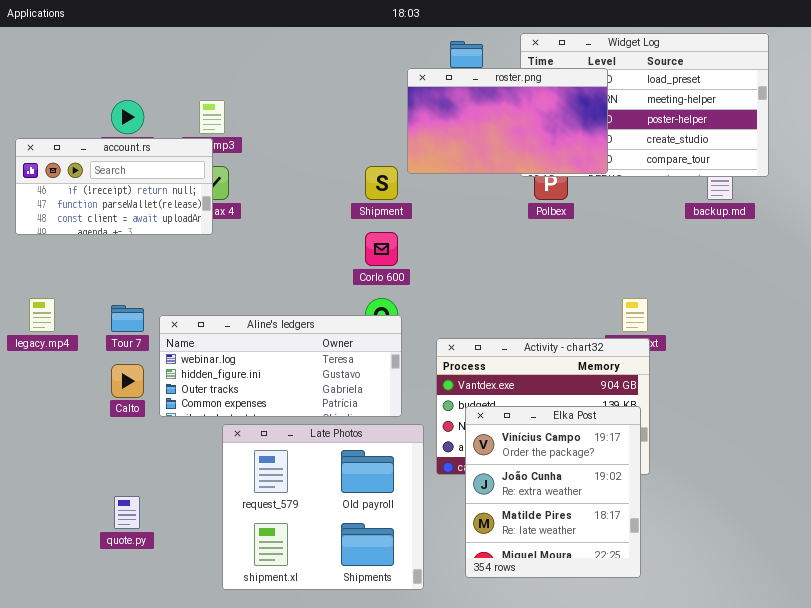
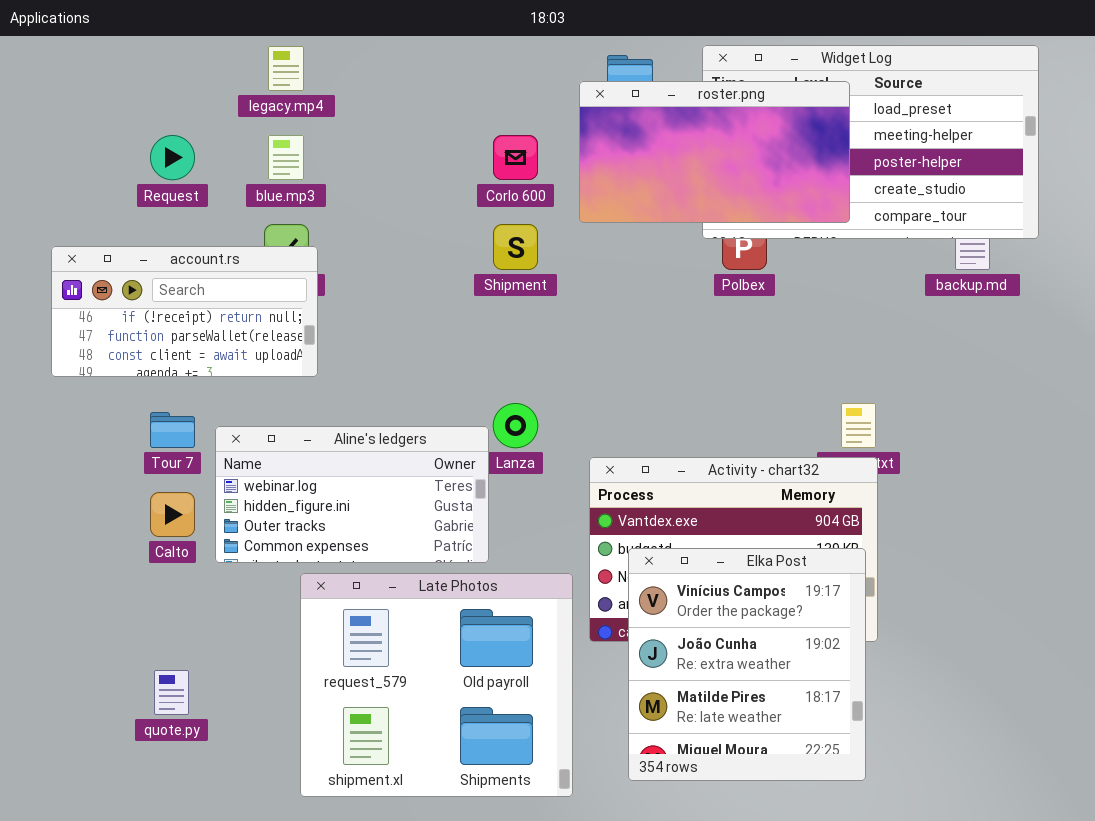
roster.png: [407,68,608,174] -> [579,81,850,223], moved
account.rs: [15,138,213,235] -> [51,246,318,377], moved
Corlo 600: [365,232,398,266] -> [493,135,538,180], moved
legacy.mp4: [29,298,55,332] -> [268,46,304,91], moved
Aline's ledgers: [159,315,402,417] -> [215,426,489,563], resized

